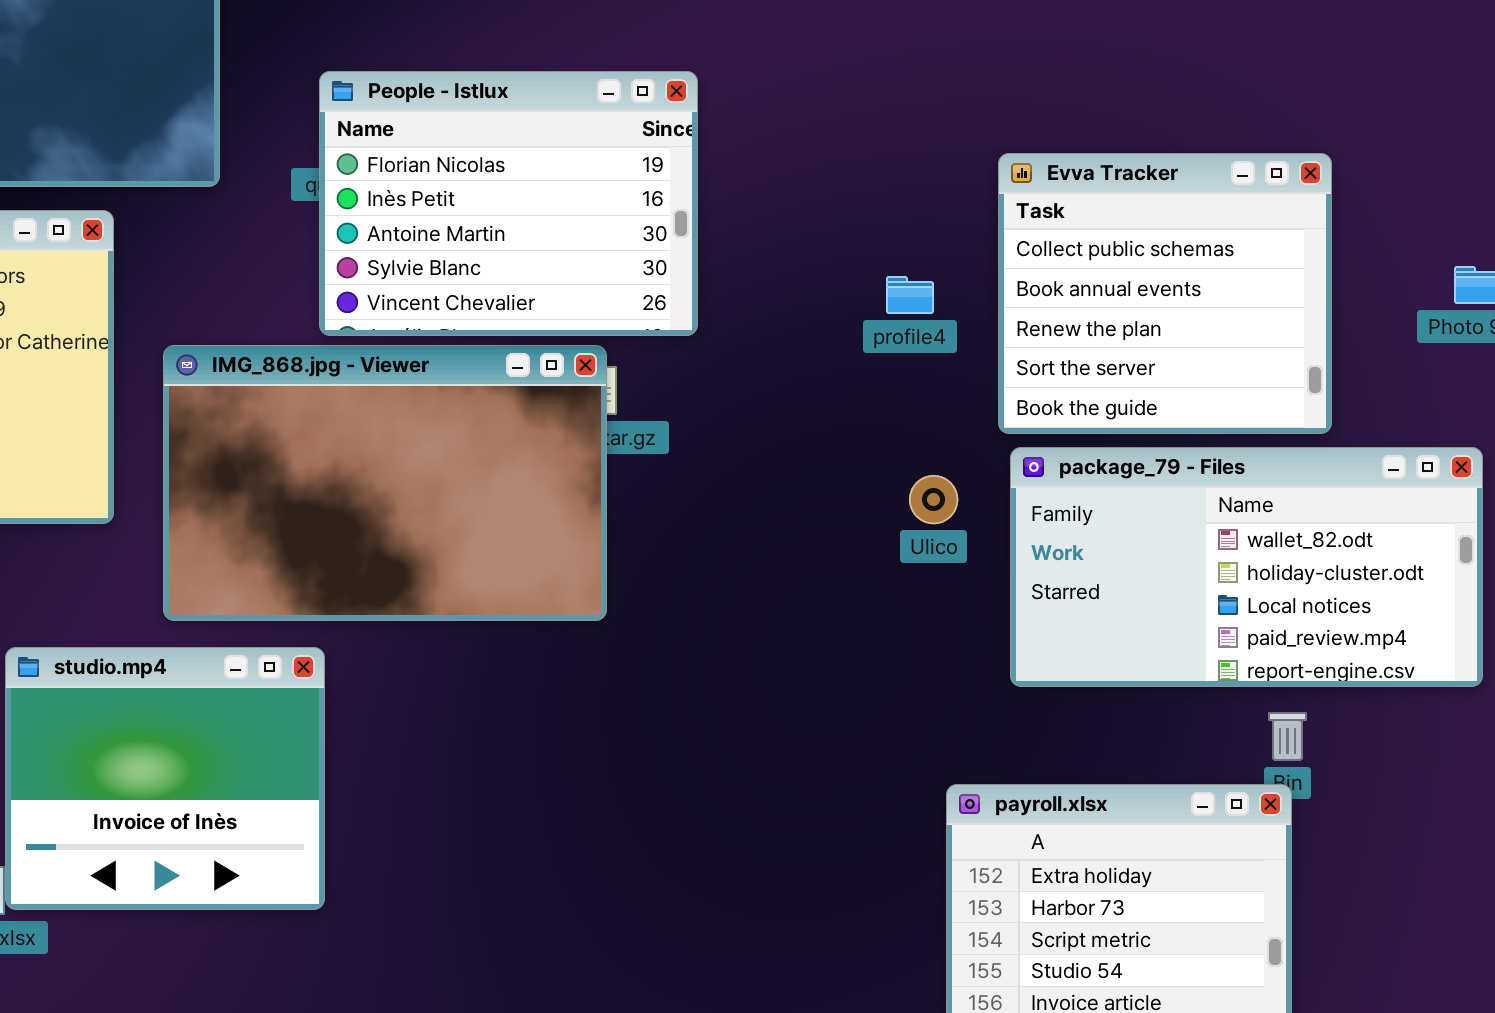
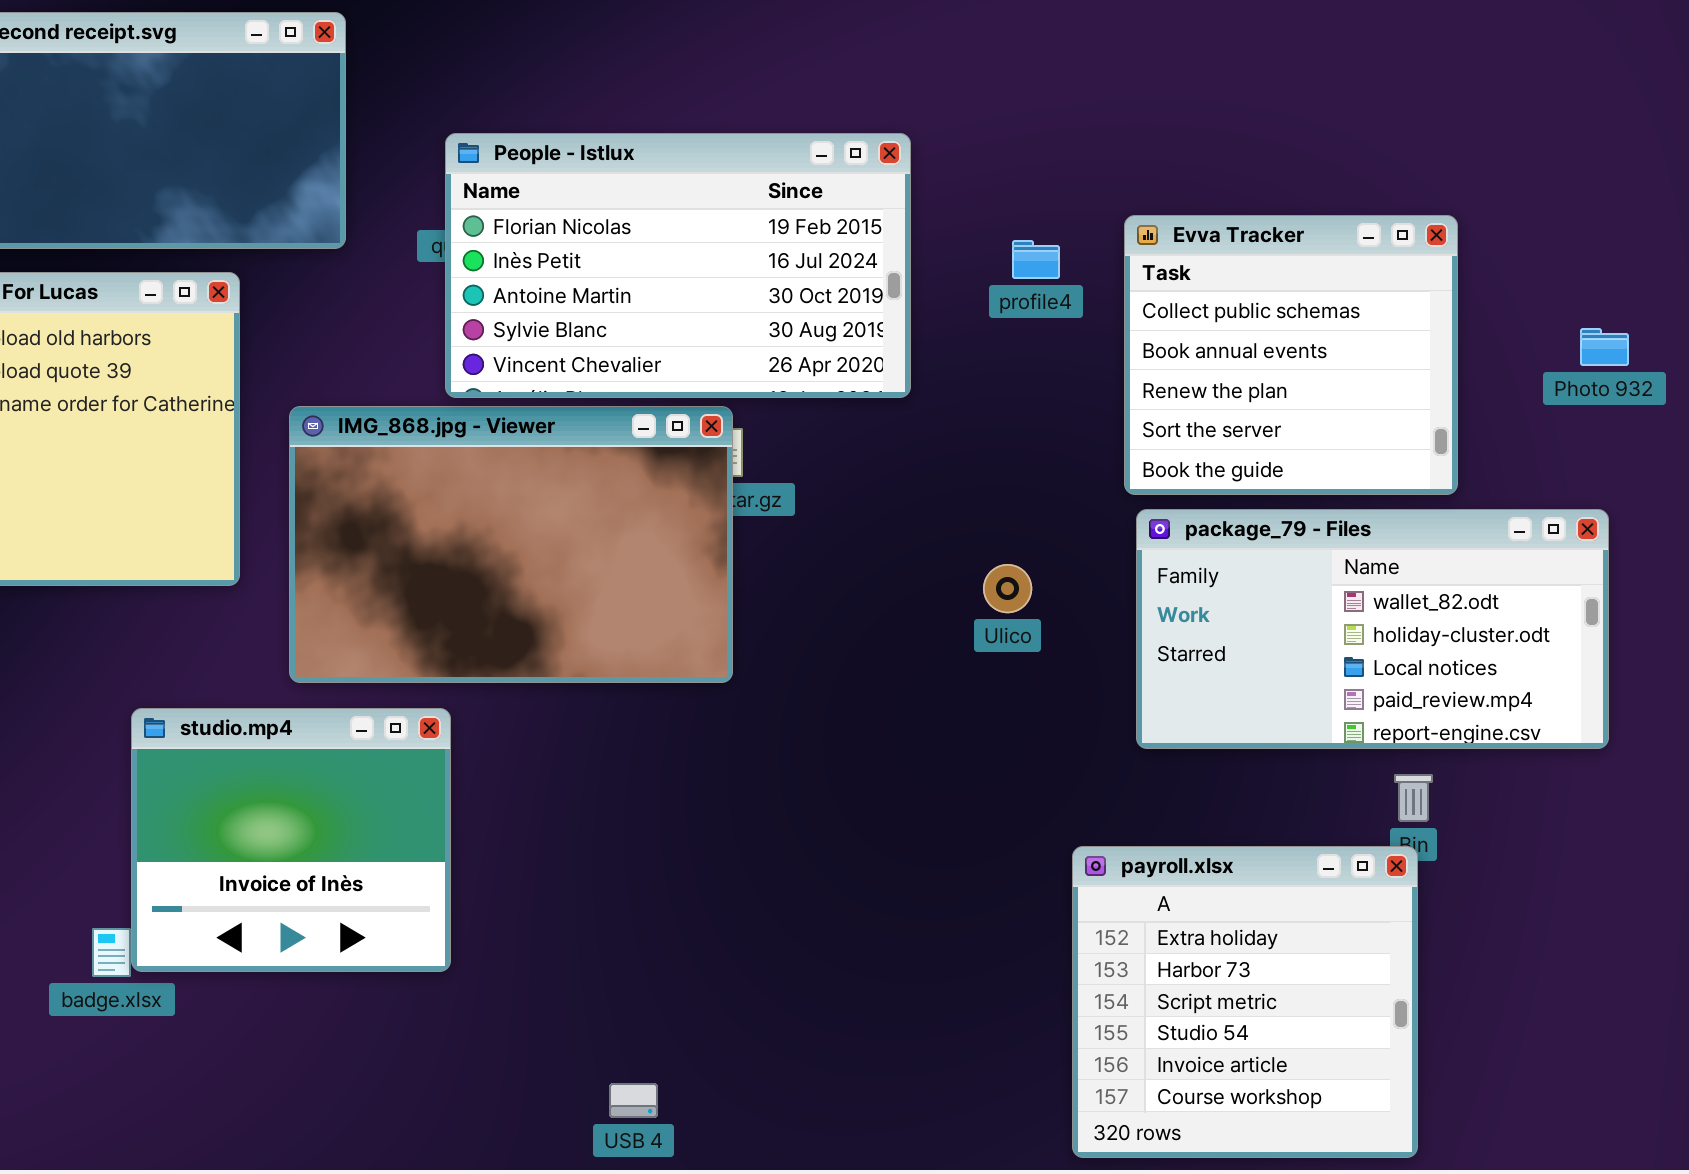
People - Istlux: [319,71,698,336] -> [445,133,911,398], resized
profile4: [886,276,934,314] -> [1012,240,1060,279], moved
Ulico: [909,475,958,524] -> [983,564,1032,613], moved

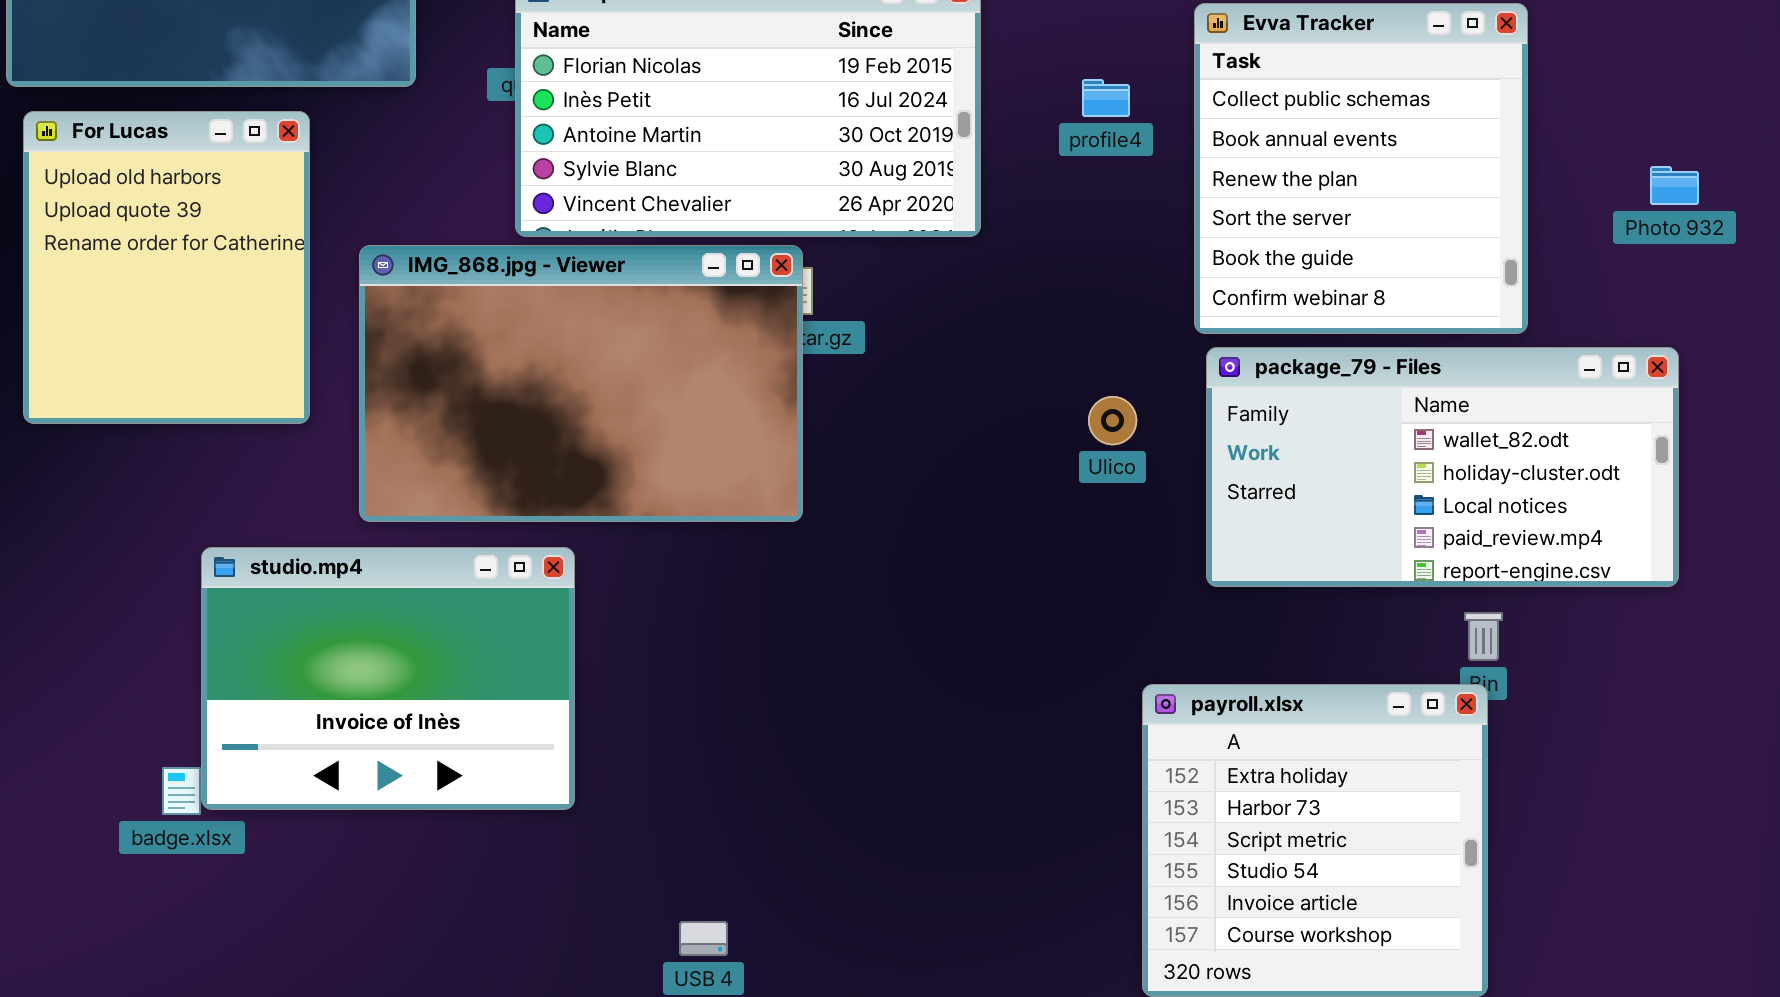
Evva Tracker: [1124,215,1458,495] -> [1194,3,1528,334], resized
Ulico: [983,564,1032,613] -> [1088,396,1137,445], moved
studio.mp4: [131,708,451,972] -> [201,547,575,810], resized

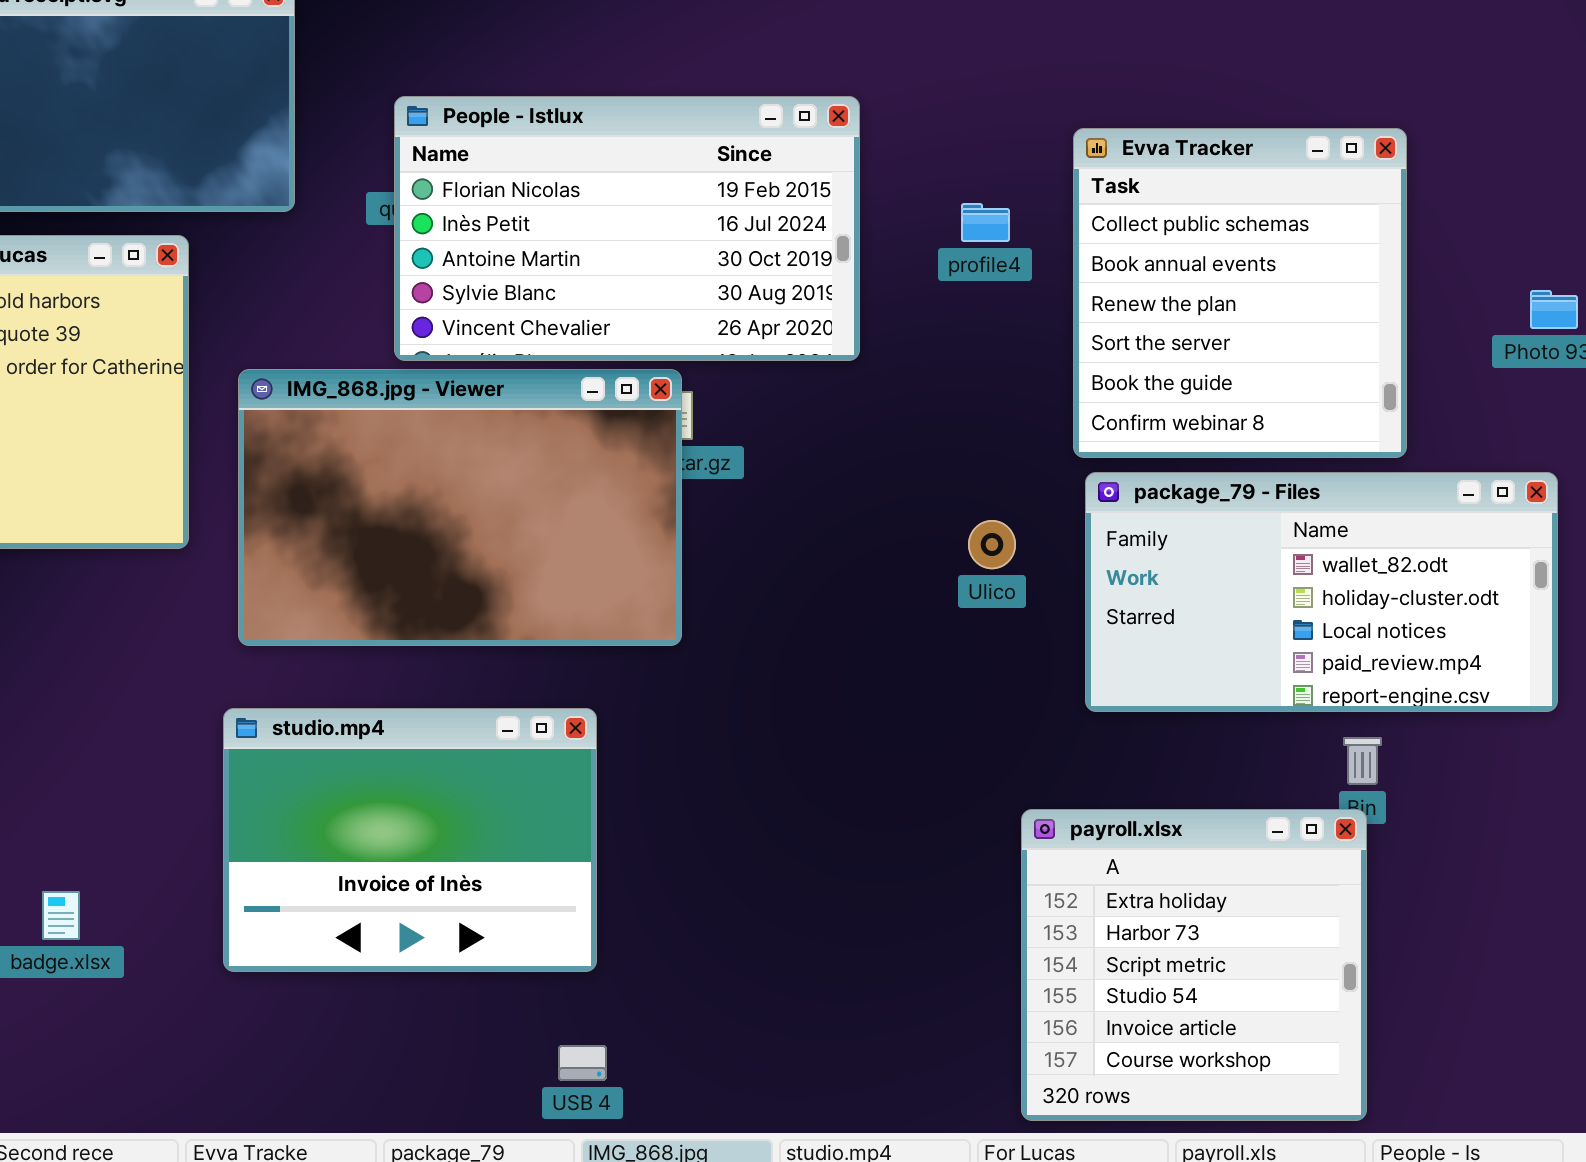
studio.mp4: [201,547,575,810] -> [223,708,597,972], moved

